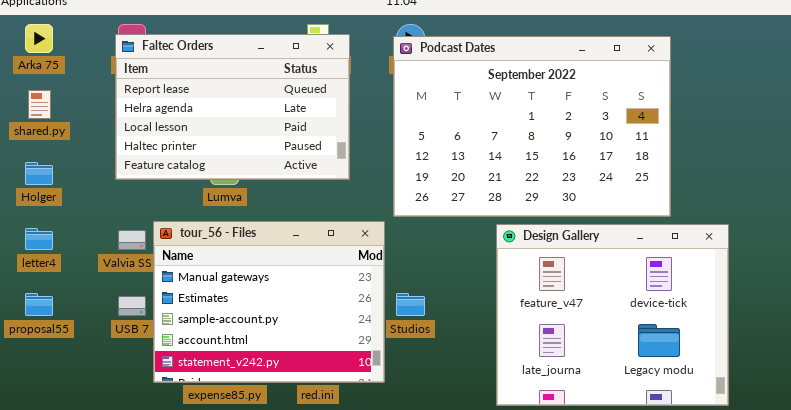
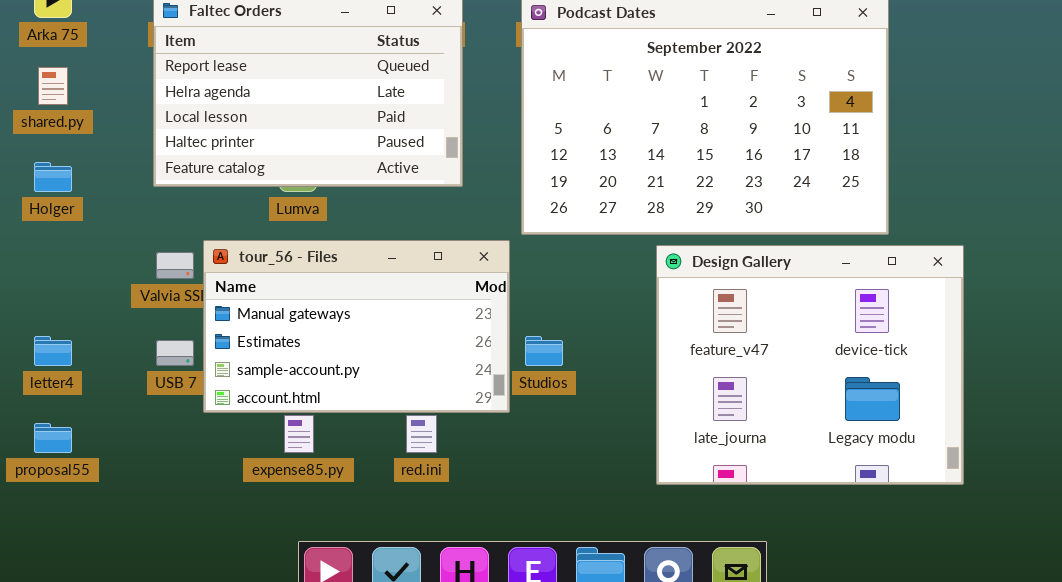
tour_56 - Files: [153,221,385,383] -> [203,240,510,413], resized
letter4: [25,228,53,250] -> [34,336,72,366], moved
proposal55: [25,293,53,316] -> [34,423,72,453], moved

